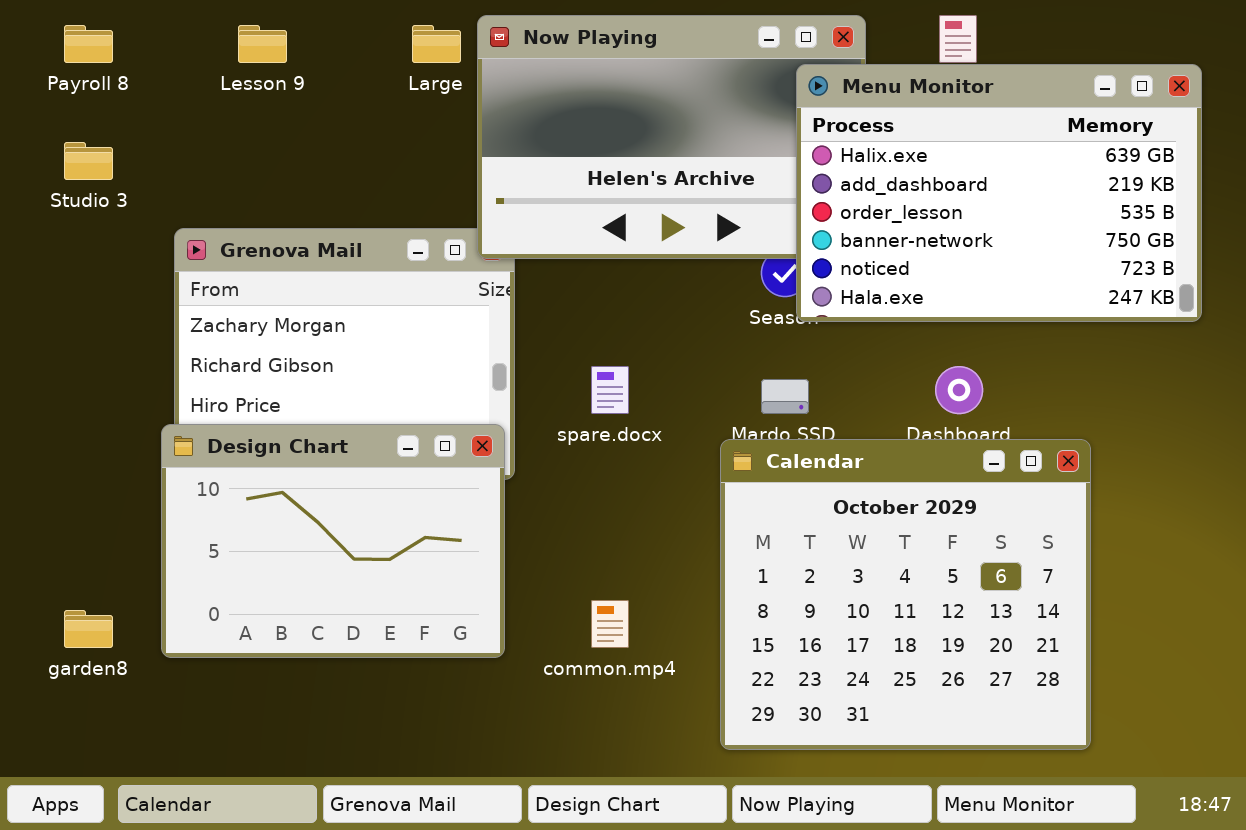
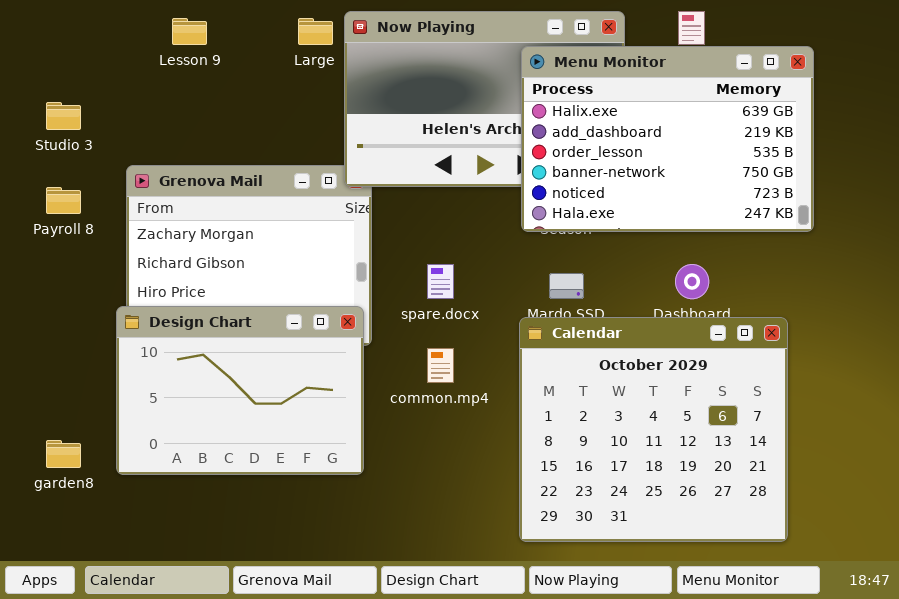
Payroll 8: [64,25,113,63] -> [46,187,81,214], moved
Menu Monitor: [796,64,1202,322] -> [521,46,814,232], moved
common.mp4: [591,600,629,648] -> [427,348,454,383], moved

